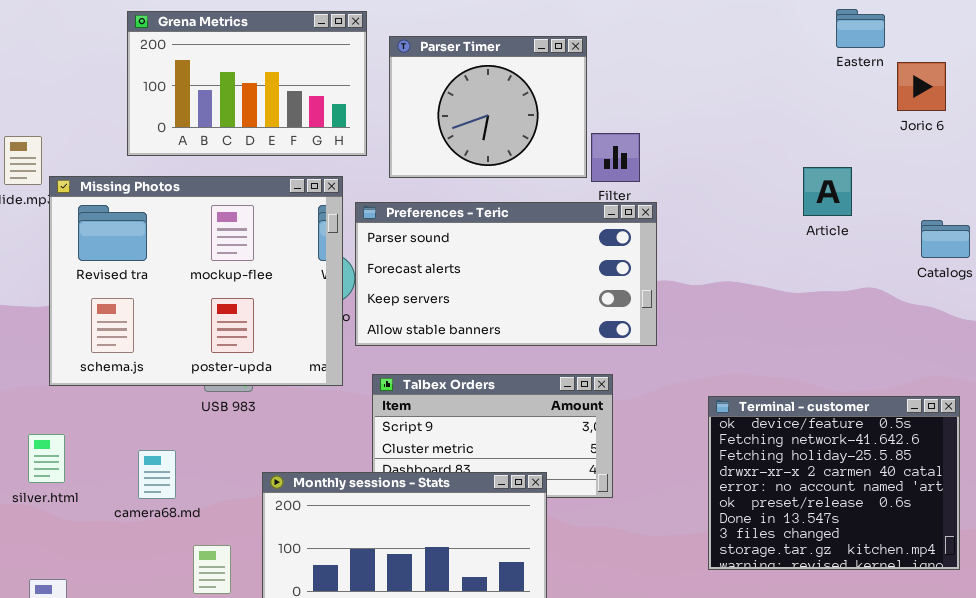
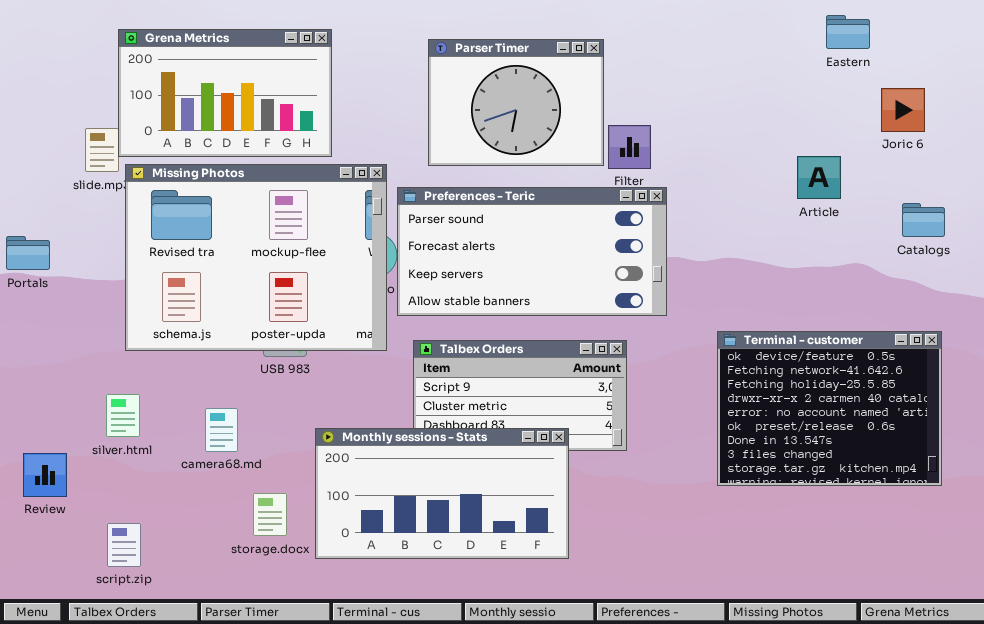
Grena Metrics: [127,11,367,156] -> [118,29,332,157], moved
Joric 6: [897,62,946,111] -> [881,88,925,132], moved
Terminal - customer: [708,396,960,570] -> [717,331,942,486], moved

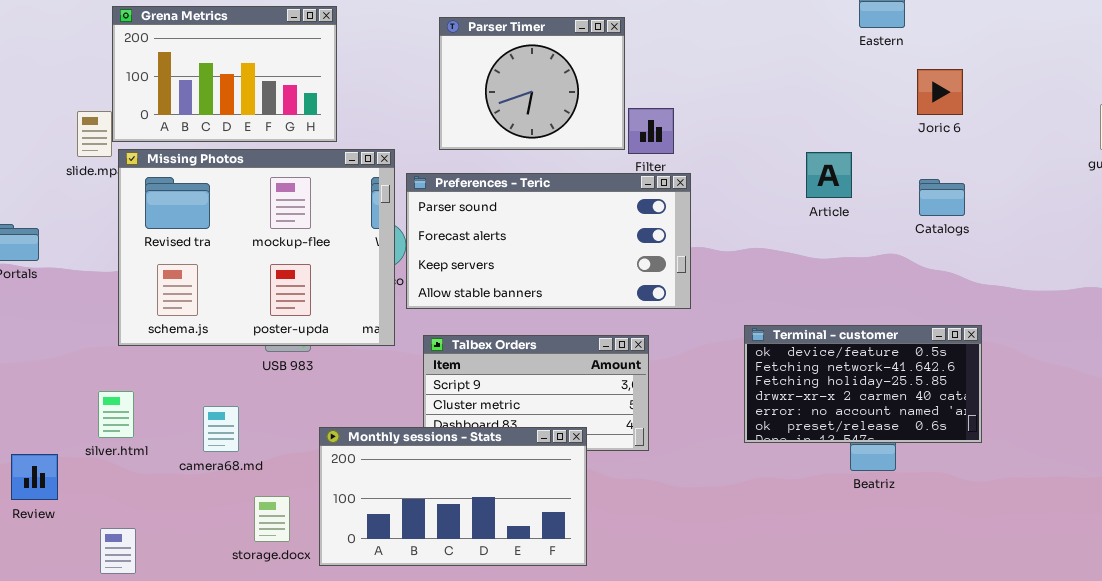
Article: [797,156,841,199] -> [806,152,852,198], moved
Catalogs: [902,203,945,237] -> [919,179,965,216], moved
Terminal - customer: [717,331,942,486] -> [744,325,982,443], resized

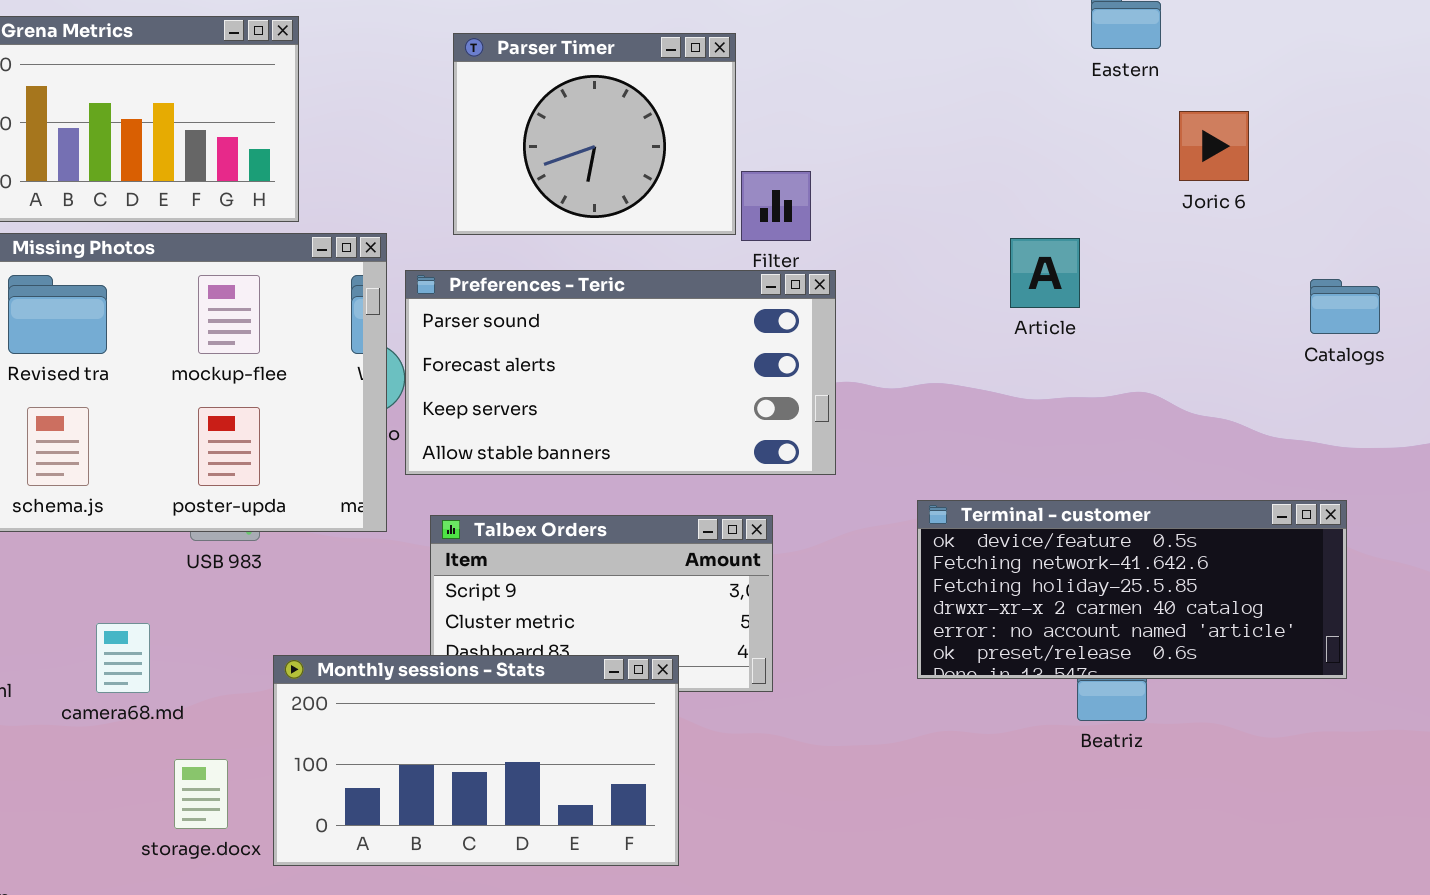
Catalogs: [919,179,965,216] -> [1310,279,1380,334], moved
Terminal - customer: [744,325,982,443] -> [917,500,1347,679], resized

